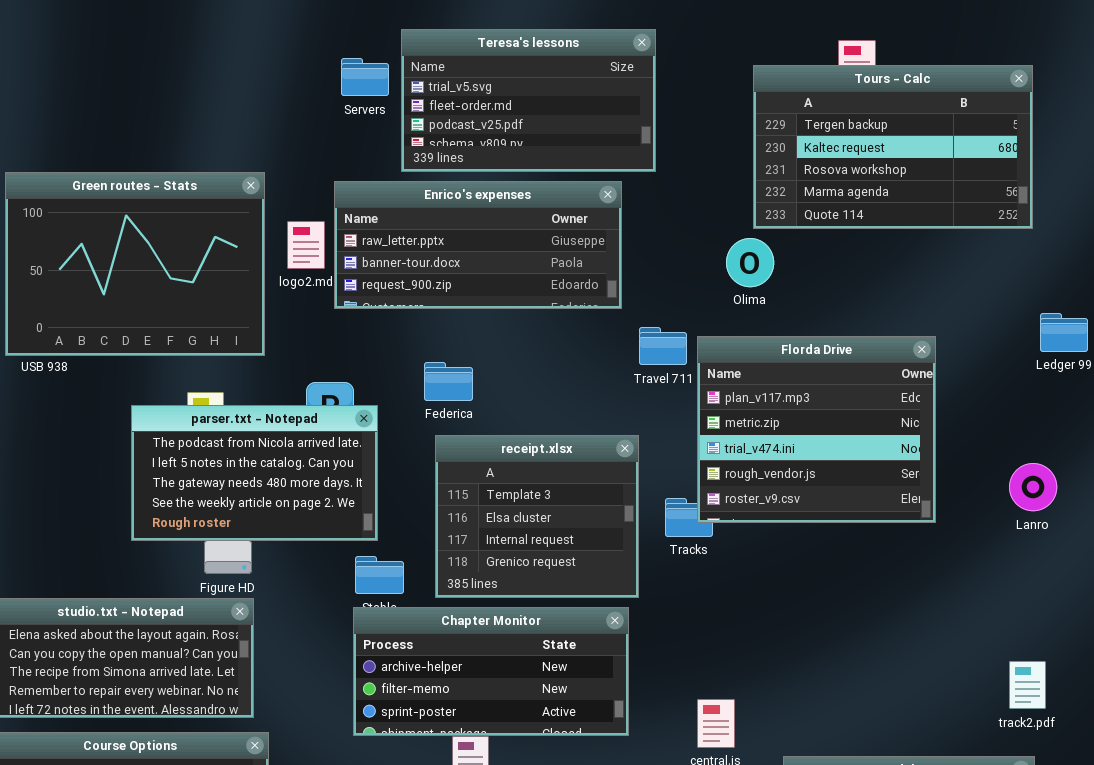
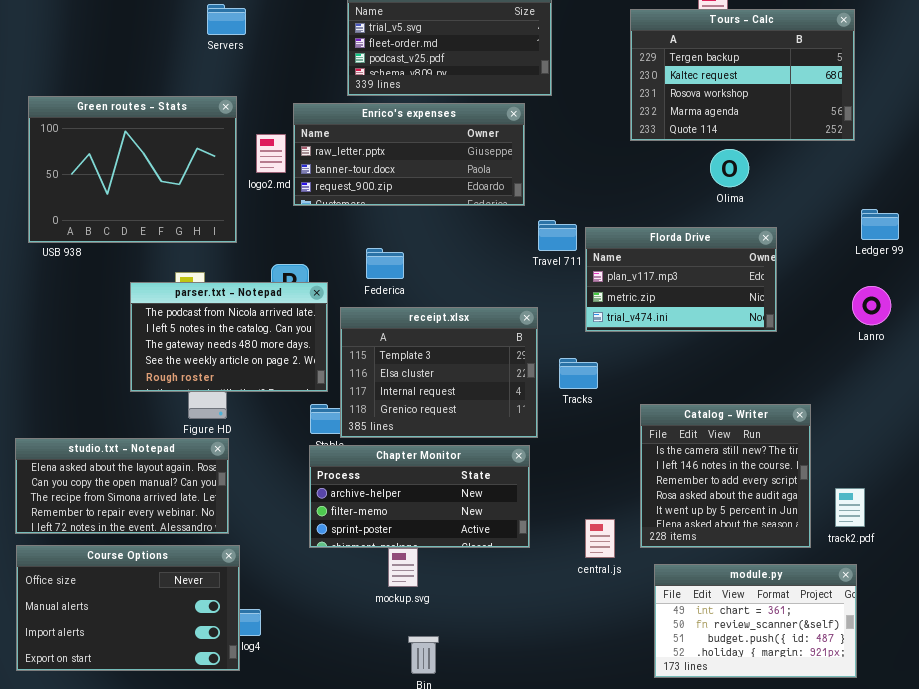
Servers: [341,58,389,96] -> [207,4,246,35], moved
Olima: [726,238,774,287] -> [710,149,749,187], moved
Florda Drive: [697,336,936,523] -> [585,227,777,332], resized
receipt.xlsx: [435,435,639,598] -> [340,307,538,438], resized
Lanro: [1009,463,1057,511] -> [852,286,891,325], moved
Catalog - Writer: none -> [640,404,811,548], opened

